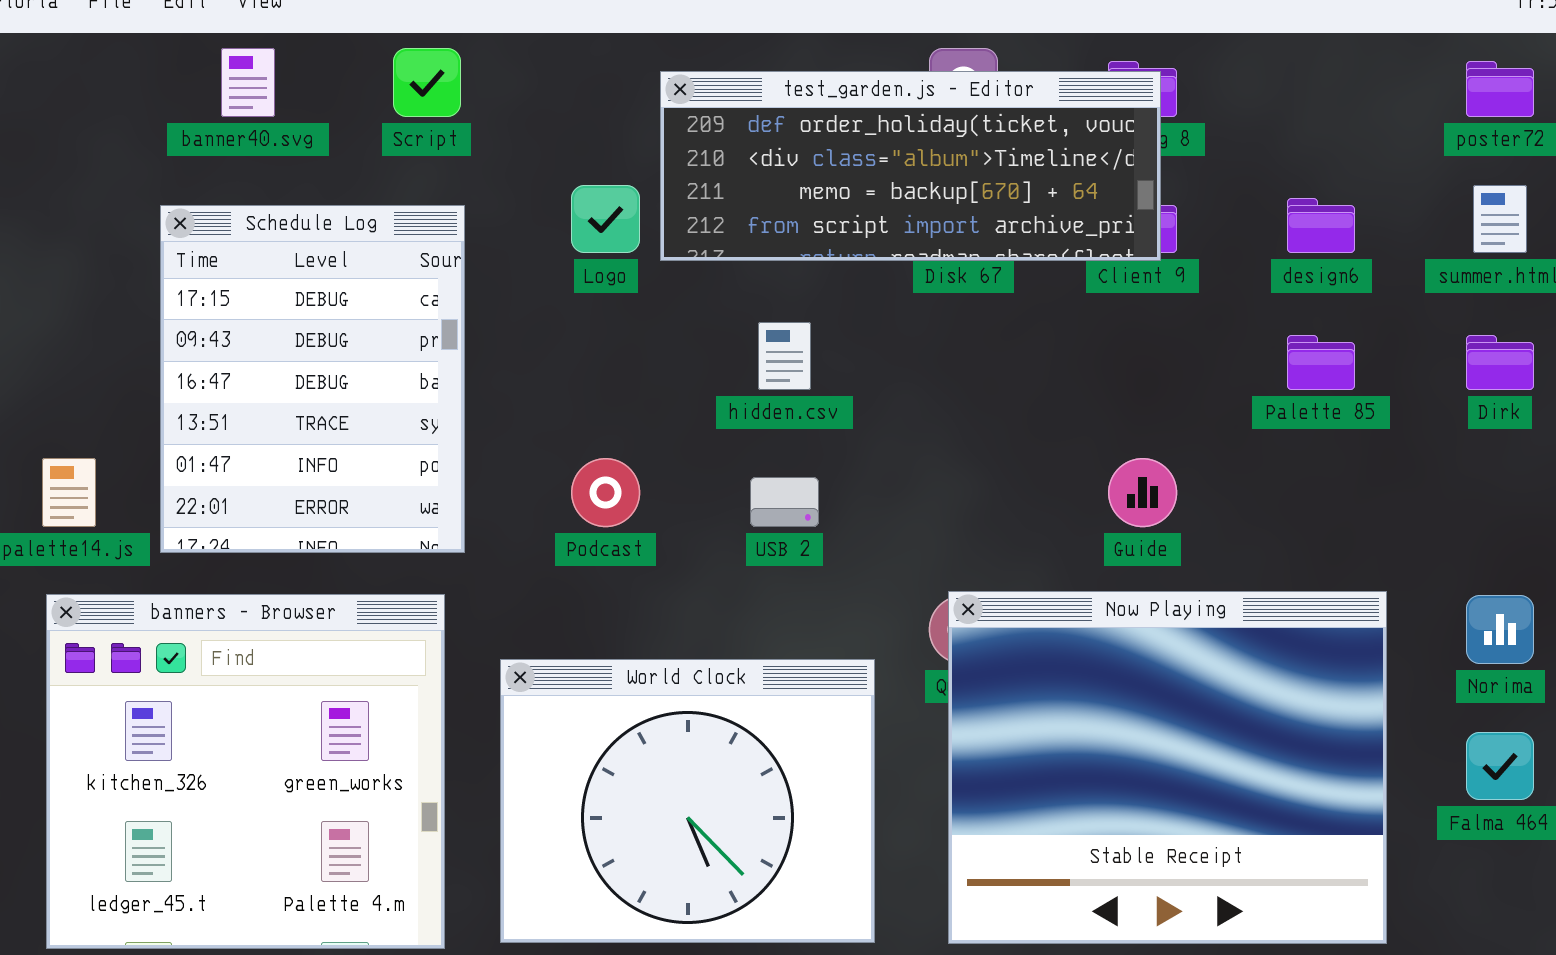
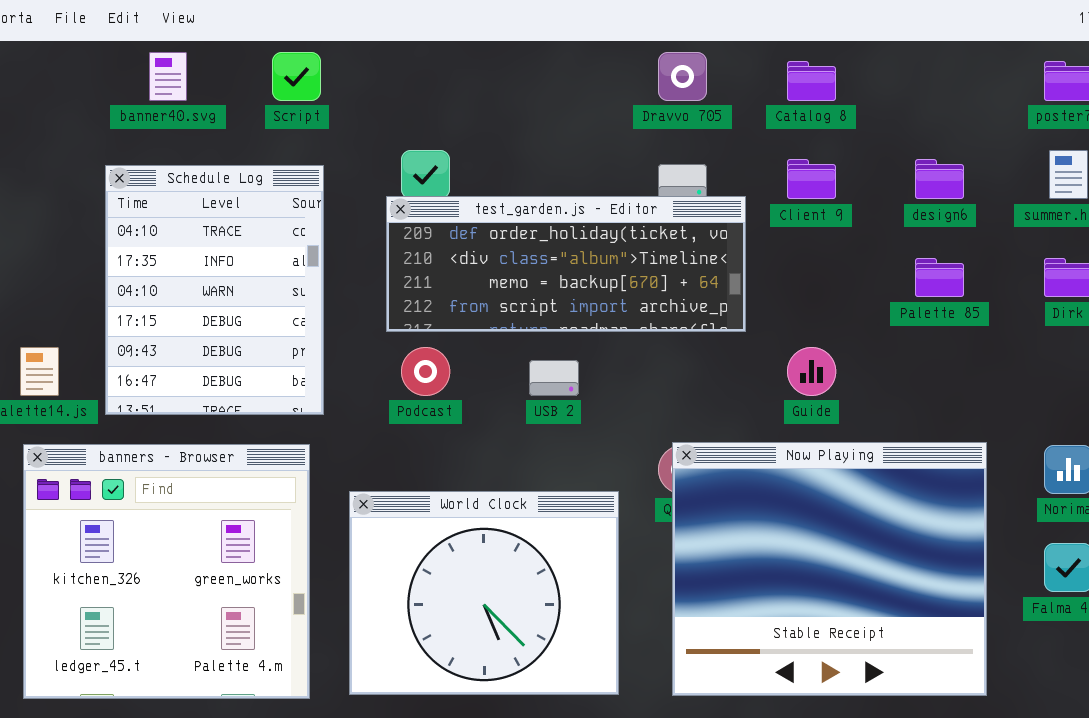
test_garden.js - Editor: [660,71,1161,261] -> [386,196,746,332], moved
Schedule Log: [160,205,465,553] -> [105,165,324,415], scrolled up 3 rows

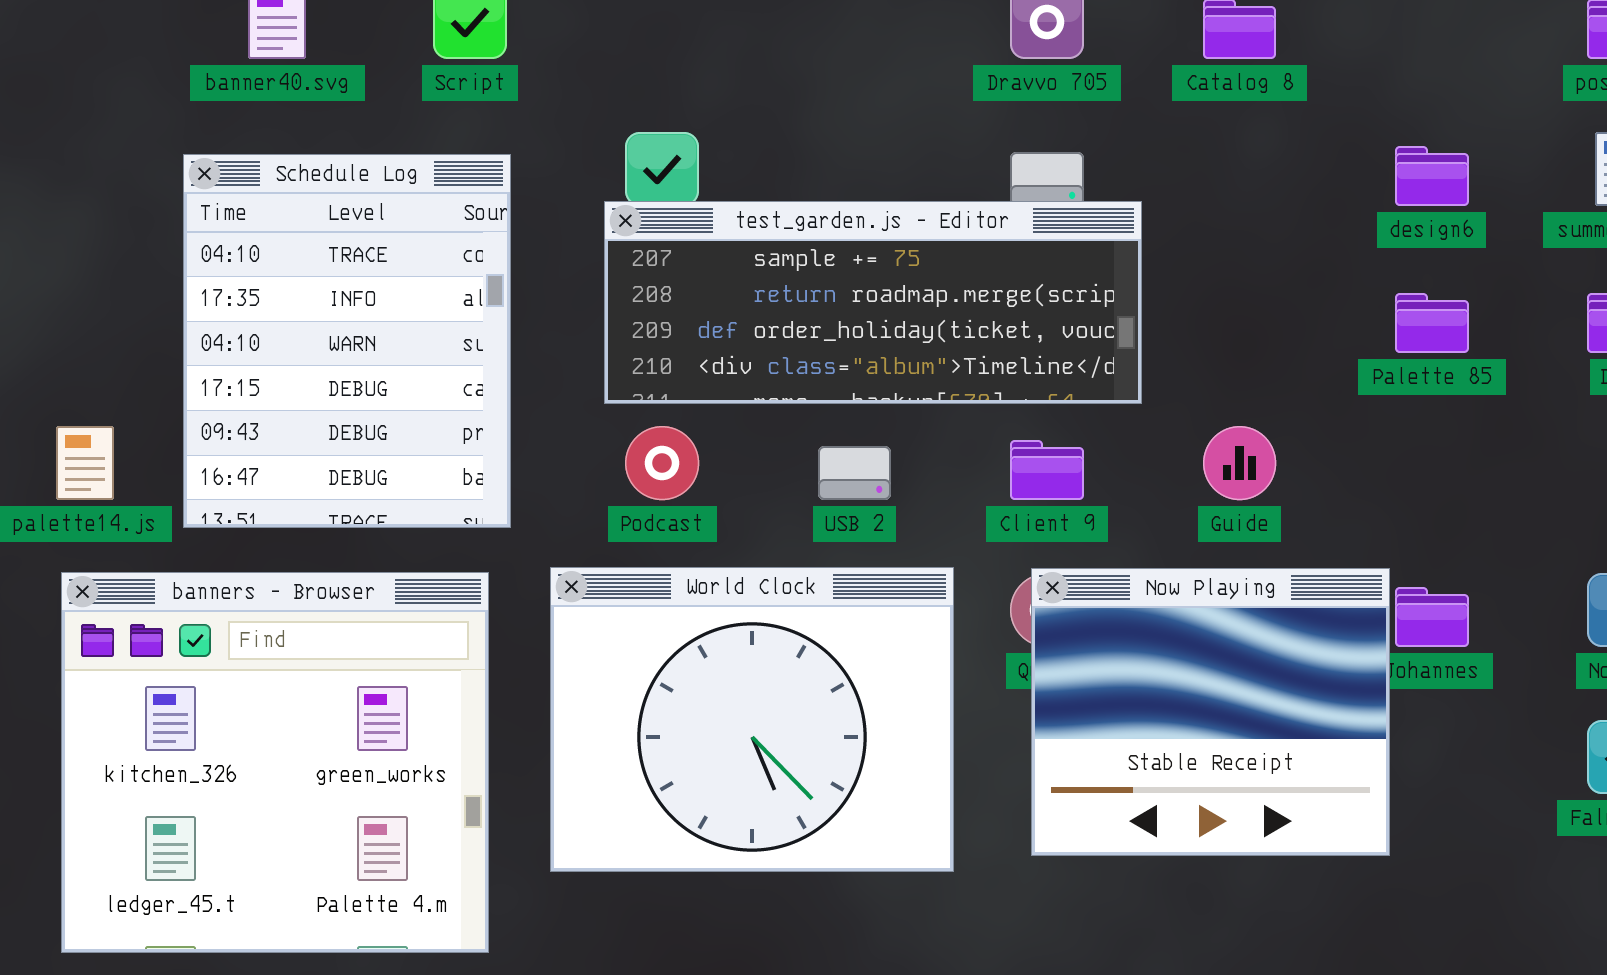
Client 9: [787,159,836,199] -> [1010,440,1084,500], moved
test_garden.js - Editor: [386,196,746,332] -> [604,201,1142,404], scrolled up 2 rows
Now Playing: [672,442,987,696] -> [1031,568,1390,856], resized
World Clock: [349,491,619,695] -> [550,567,954,872], moved

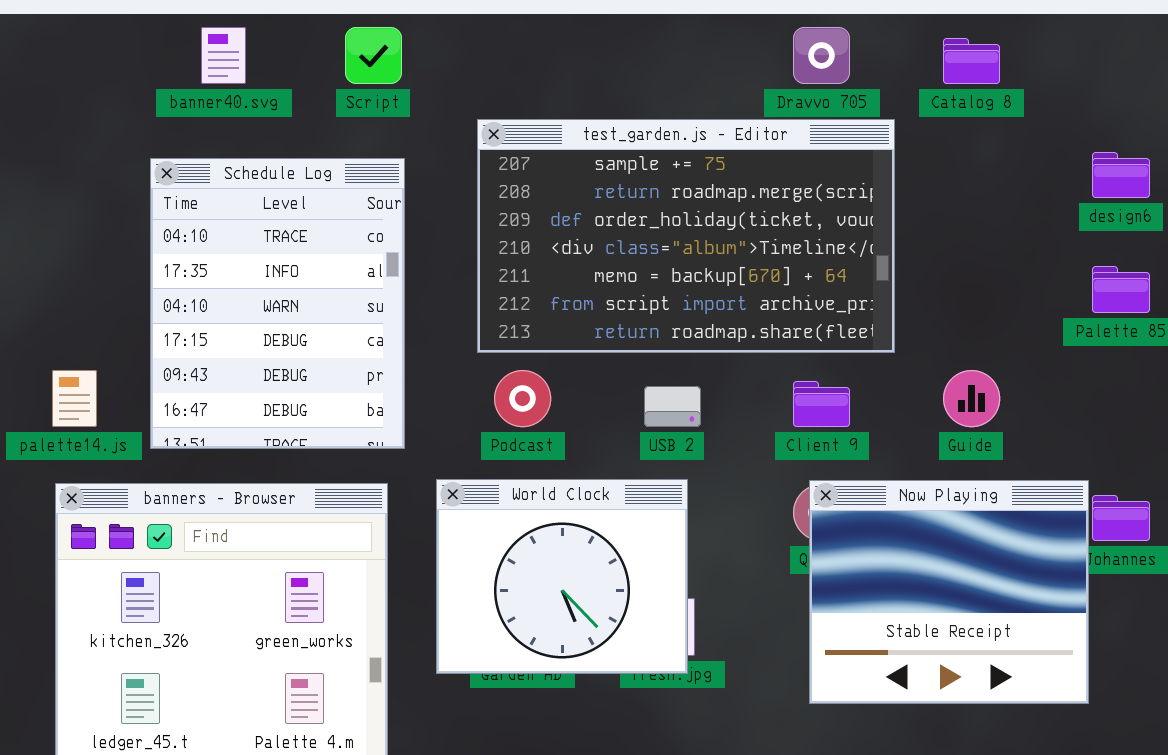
test_garden.js - Editor: [604,201,1142,404] -> [477,119,895,353], resized
World Clock: [550,567,954,872] -> [436,479,688,674], resized

